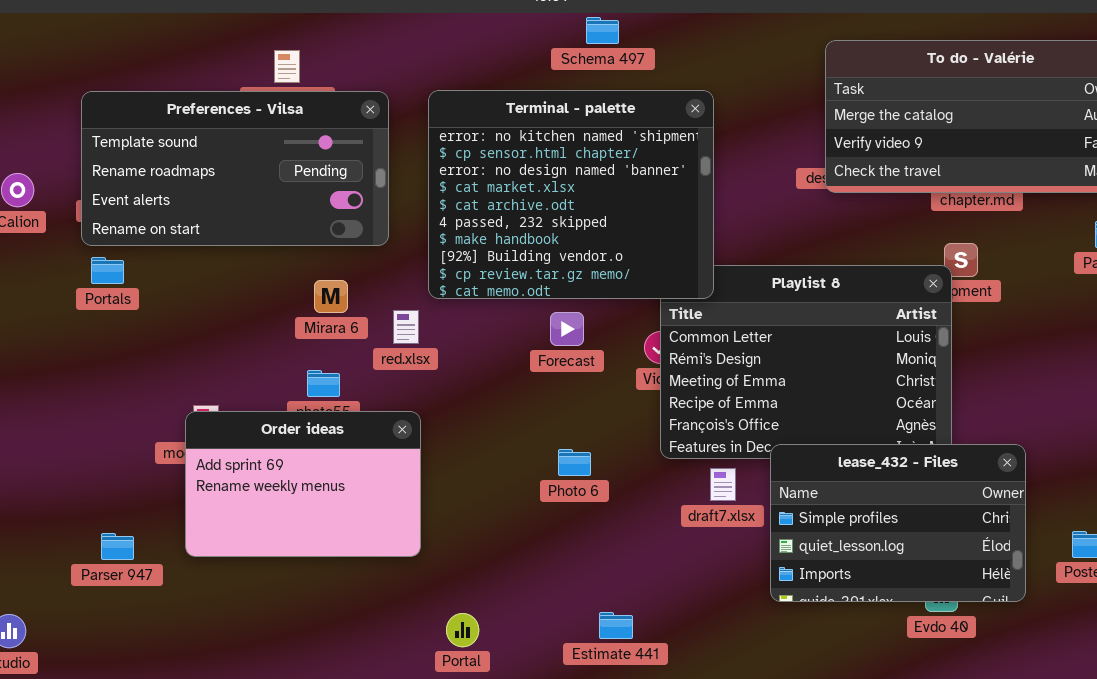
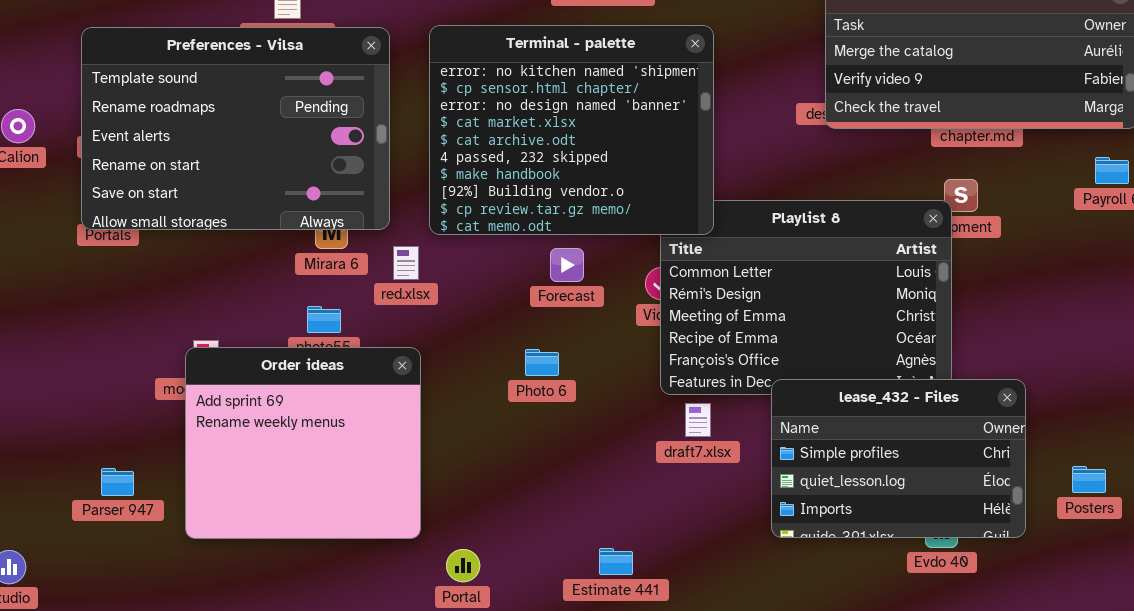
Preferences - Vilsa: [81,91,389,246] -> [81,27,390,230], resized
Order ideas: [185,411,421,557] -> [185,347,421,539], resized
Photo 6: [558,449,591,476] -> [525,349,559,376], moved
draft7.xlsx: [710,468,736,501] -> [685,403,711,437], moved

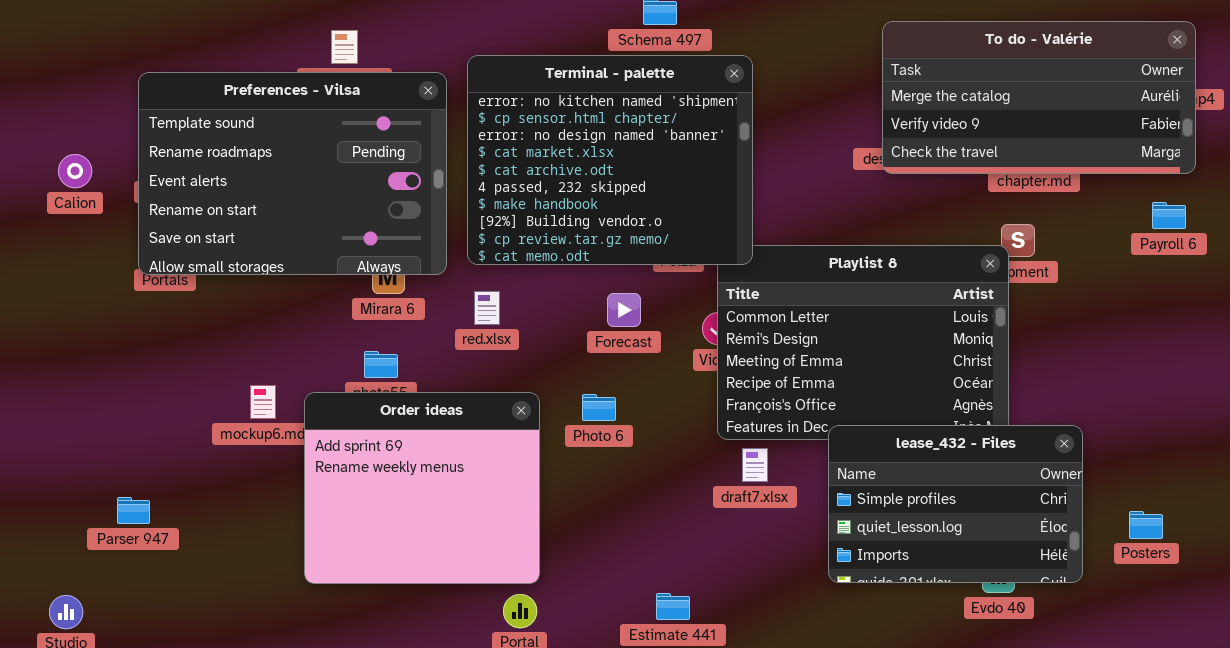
Terminal - palette: [429,25,714,235] -> [467,55,753,265], moved
red.xlsx: [393,246,419,280] -> [474,291,500,325], moved
Order ideas: [185,347,421,539] -> [304,392,540,584], moved
Parser 947: [101,468,134,496] -> [117,497,150,524], moved

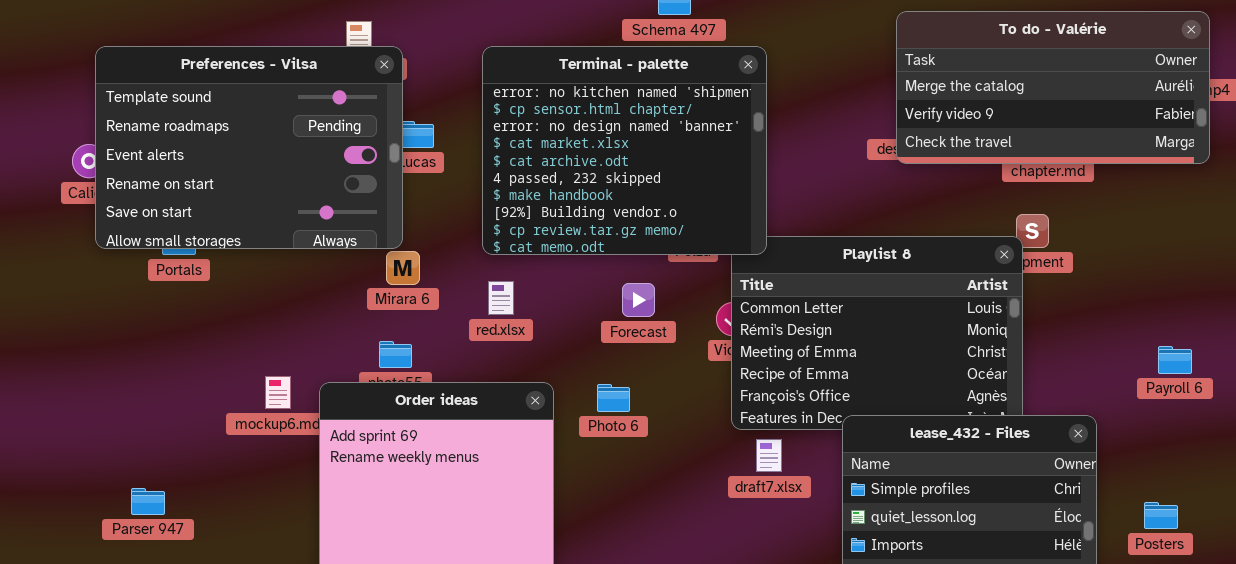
Preferences - Vilsa: [138,72,447,275] -> [95,46,403,249], moved
Payroll 6: [1152,202,1186,229] -> [1158,346,1192,374], moved

